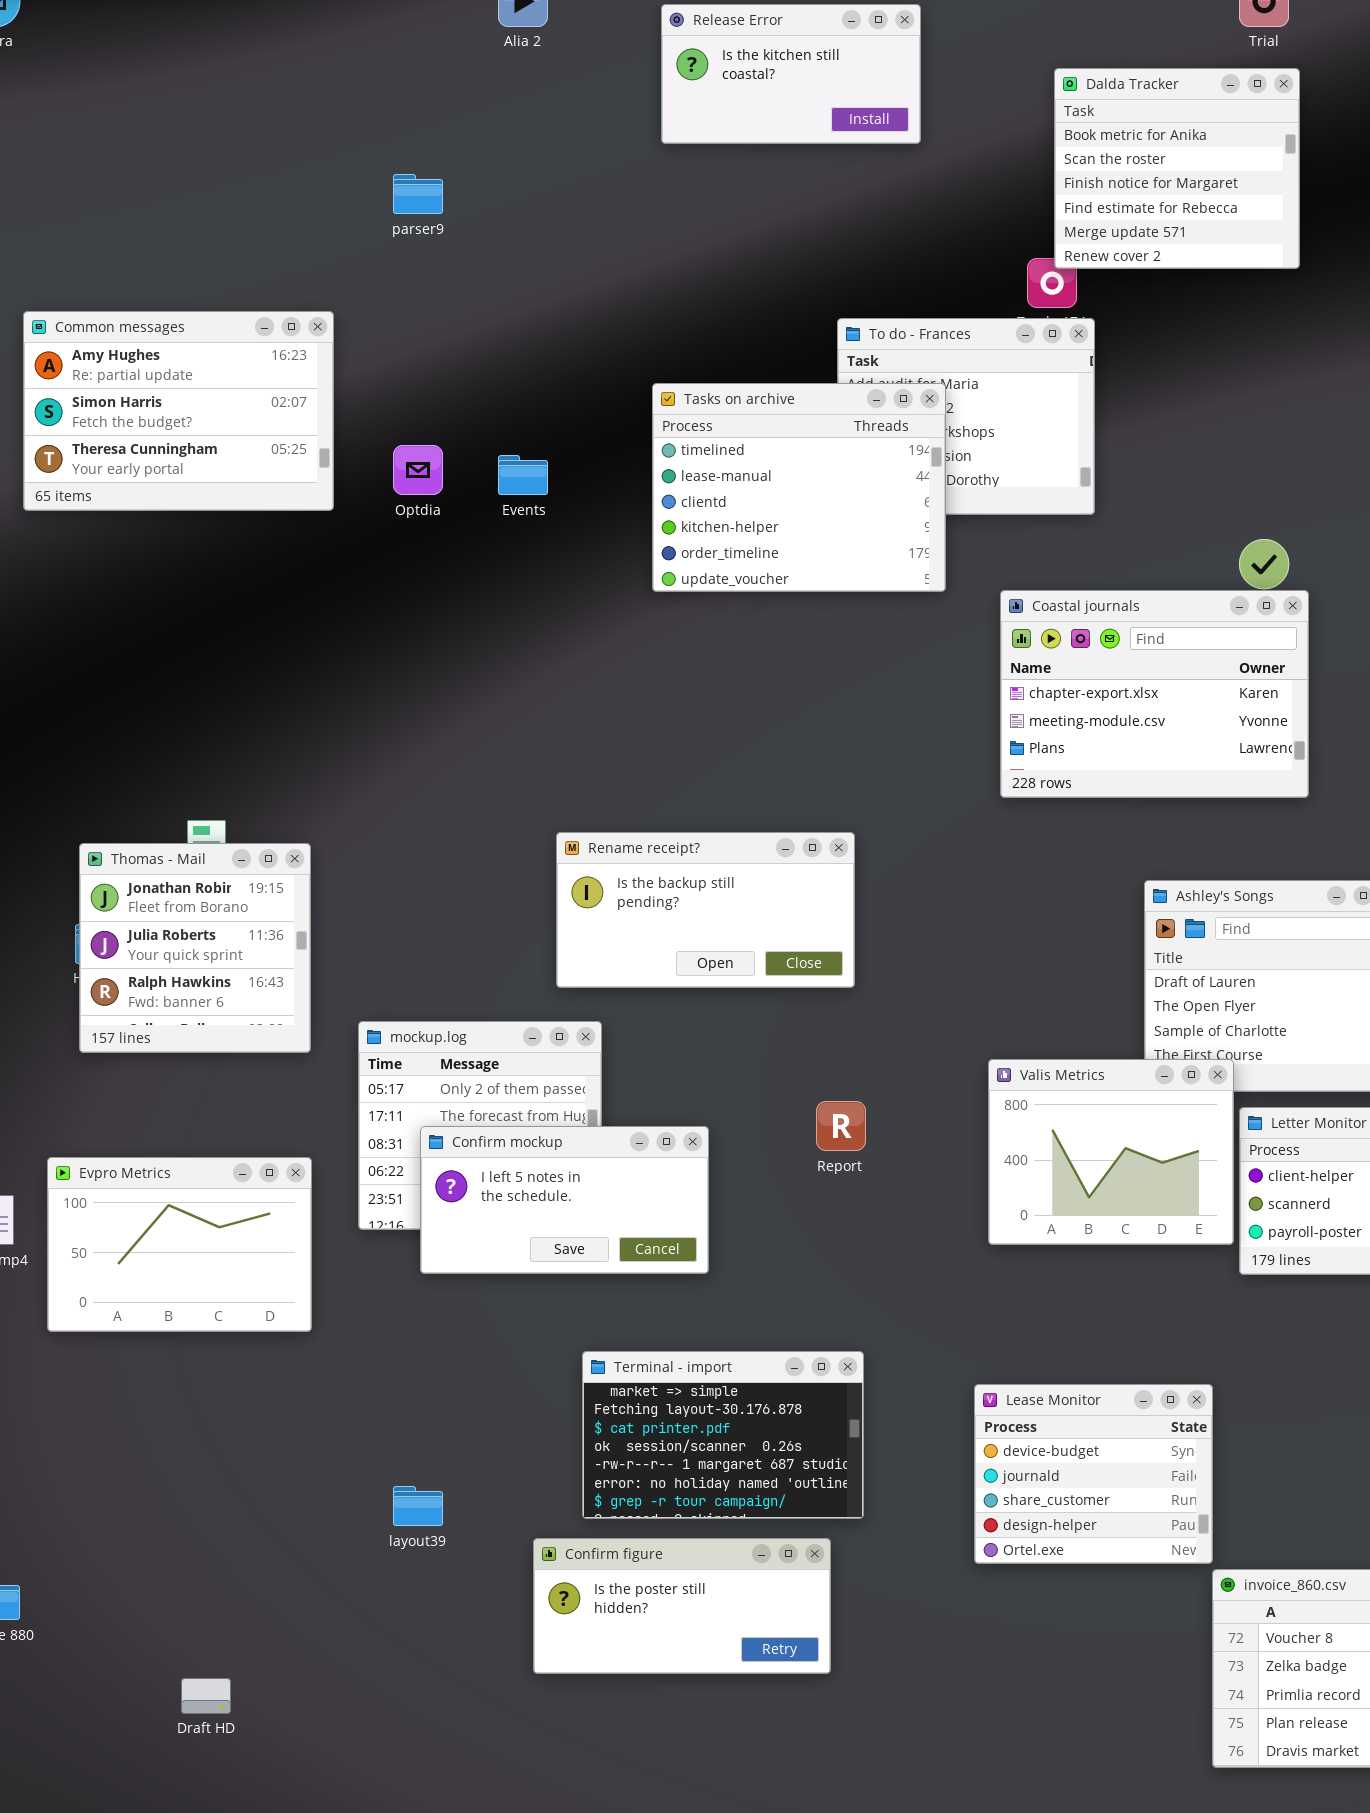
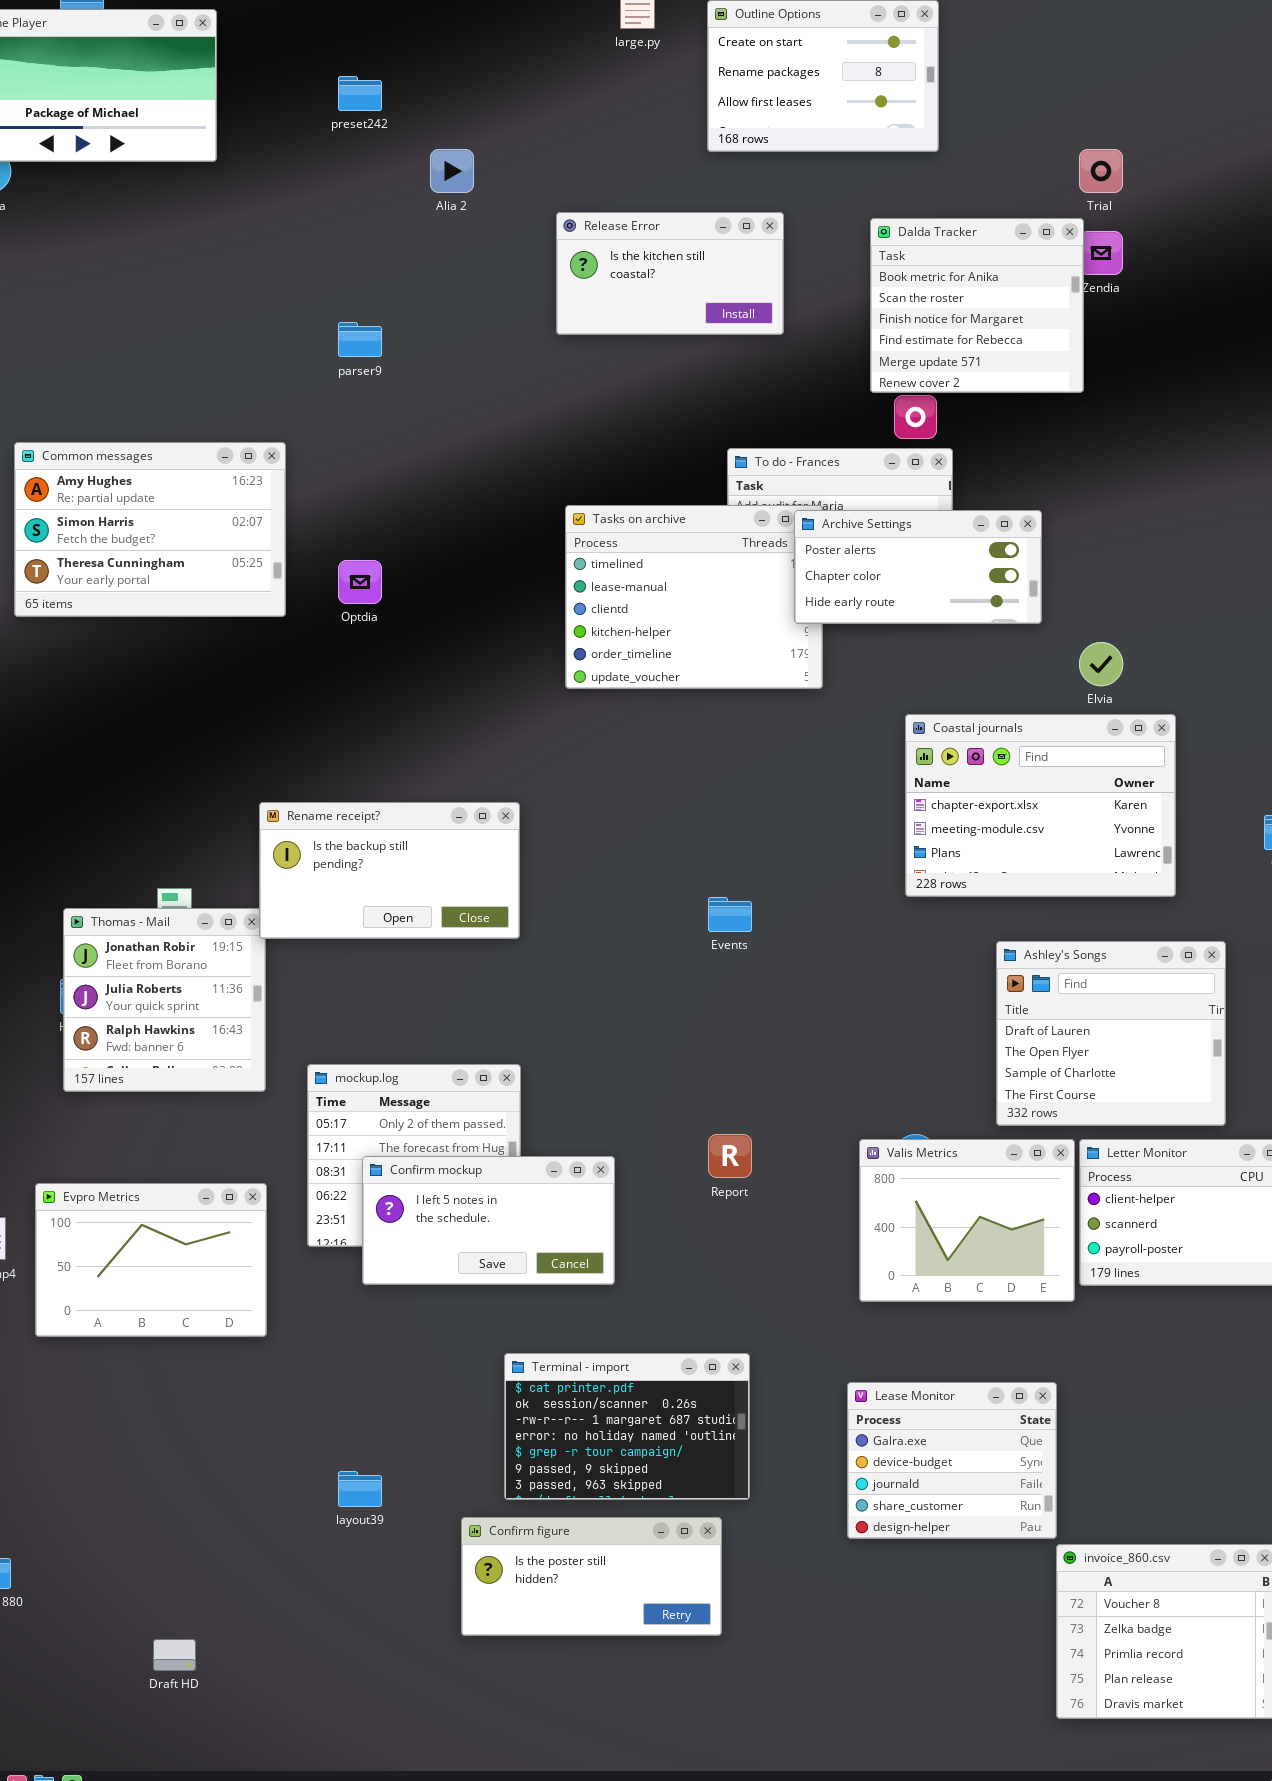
Release Error: [661,4,921,144] -> [556,212,784,335], moved
Dalda Tracker: [1054,68,1300,269] -> [870,218,1084,393], moved
Archive Settings: none -> [794,510,1042,624], opened
Events: [498,455,548,495] -> [708,897,752,932], moved
Coastal journals: [1000,590,1309,798] -> [905,714,1176,897], moved
Rename receipt?: [556,832,855,988] -> [259,802,520,939], moved
Valis Metrics: [988,1059,1234,1245] -> [859,1139,1075,1302], moved
Terminal - import: [582,1351,864,1519] -> [504,1353,750,1500], scrolled down 2 rows
Lease Monitor: [974,1384,1213,1564] -> [847,1382,1057,1539], scrolled up 1 row

